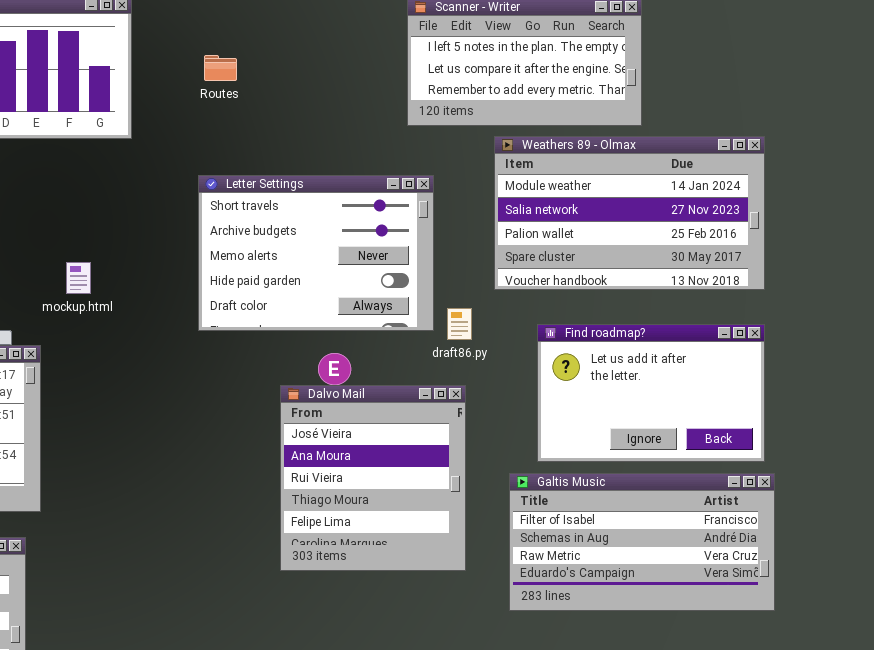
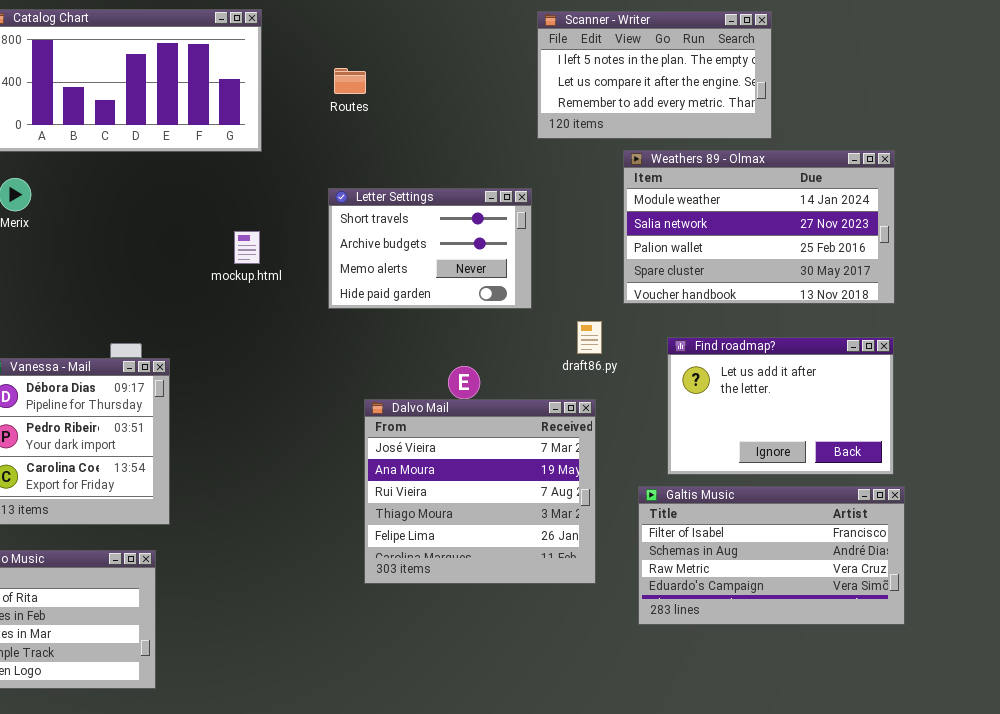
Letter Settings: [198,175,434,331] -> [328,188,532,309], resized
mockup.html: [66,262,91,294] -> [234,231,260,264], moved
Dalvo Mail: [280,385,466,571] -> [364,399,596,584], resized

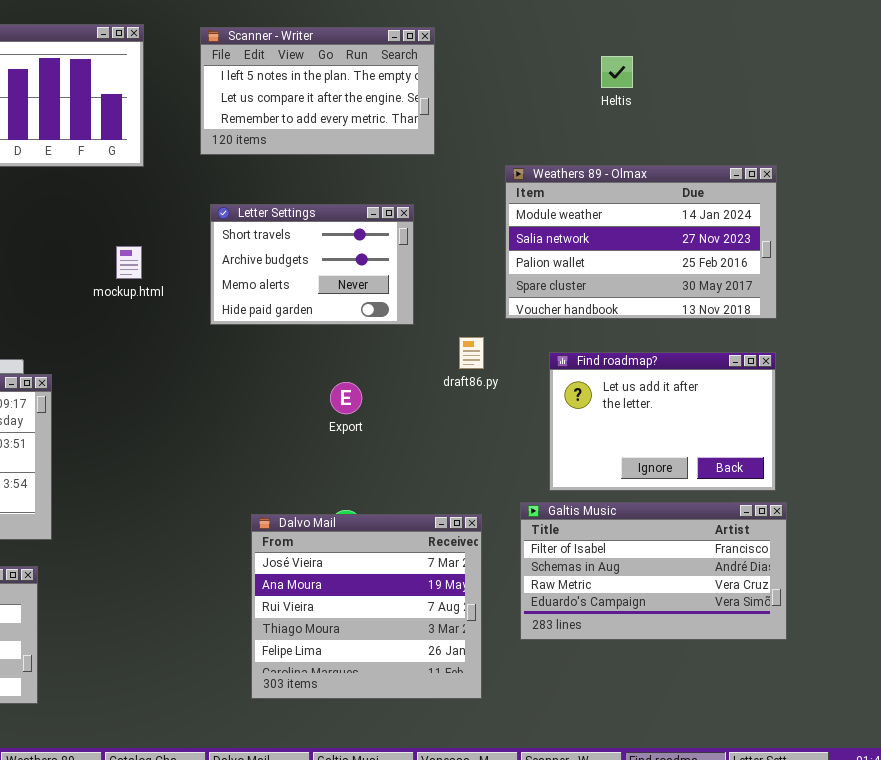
Scanner - Writer: [537,11,772,139] -> [200,27,435,155], moved
Dalvo Mail: [364,399,596,584] -> [251,514,482,699], moved

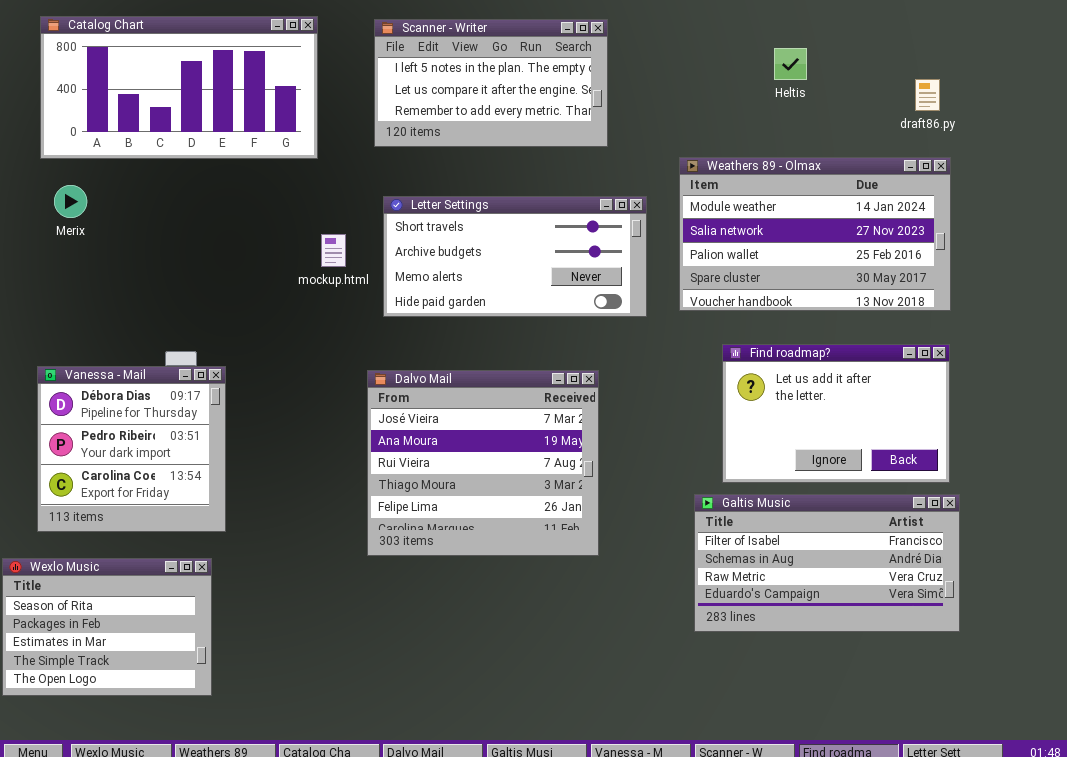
Letter Settings: [210,204,414,325] -> [383,196,647,317], resized
mockup.html: [116,246,142,279] -> [321,234,346,267], moved
draft86.py: [459,337,484,369] -> [915,79,940,111], moved
Dalvo Mail: [251,514,482,699] -> [367,370,599,556], moved

